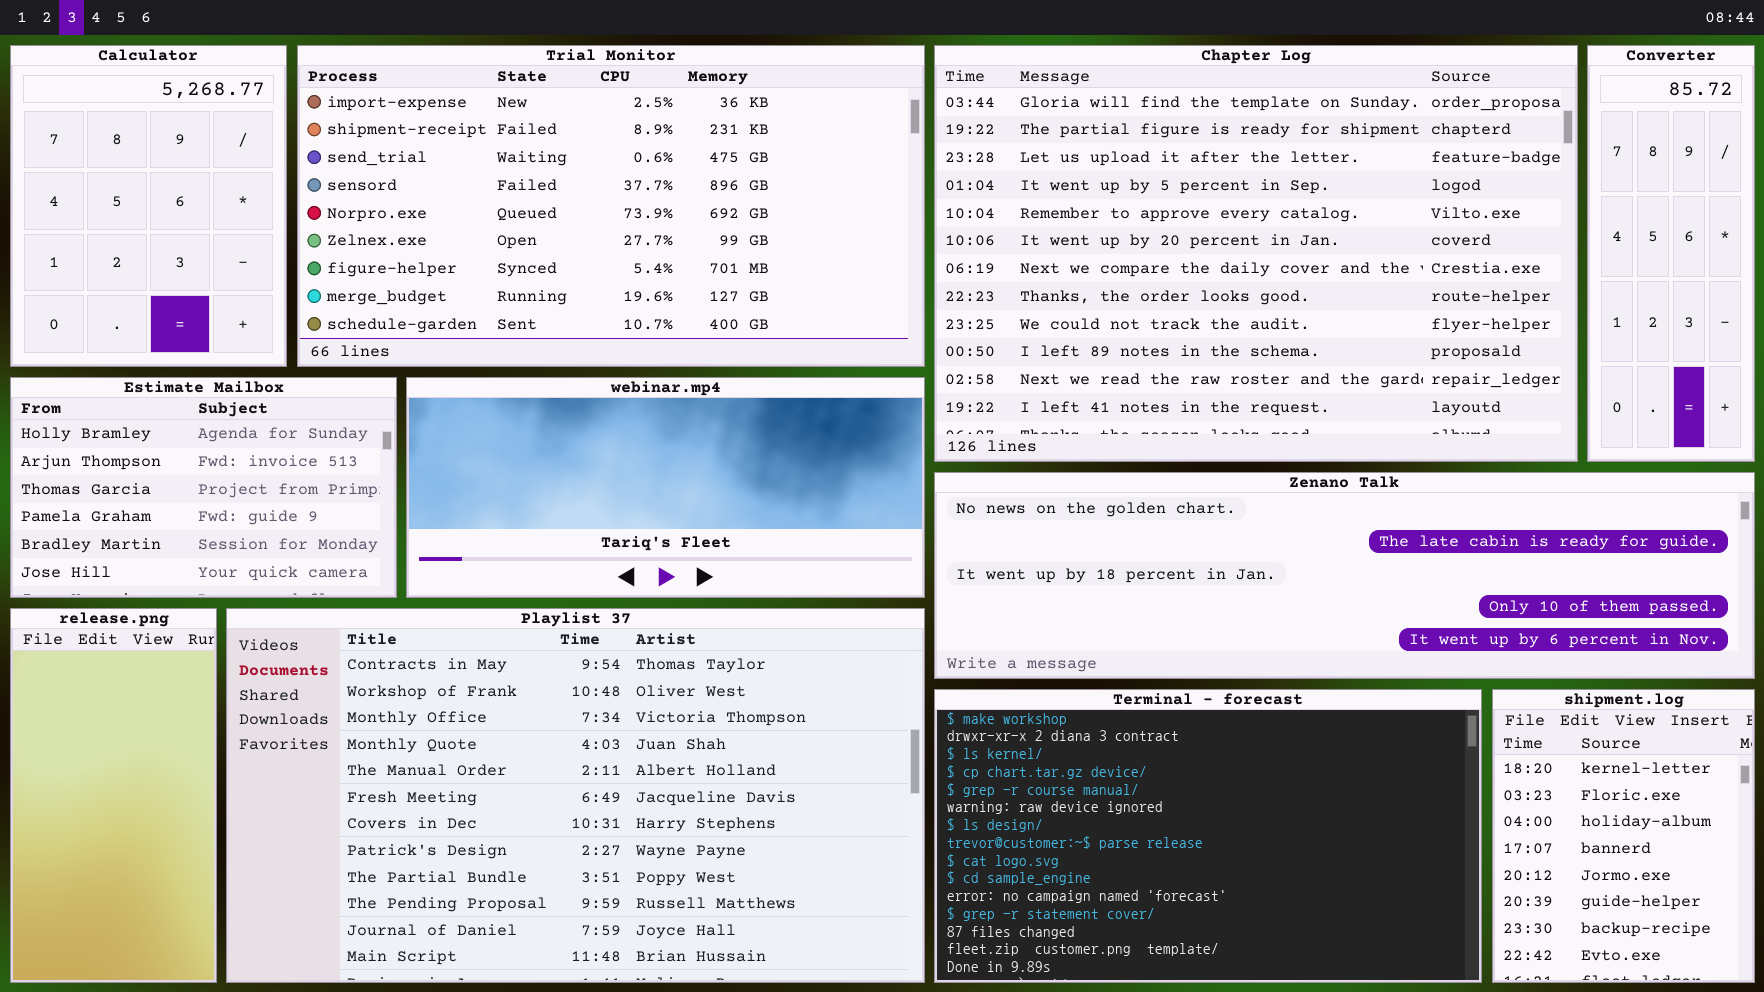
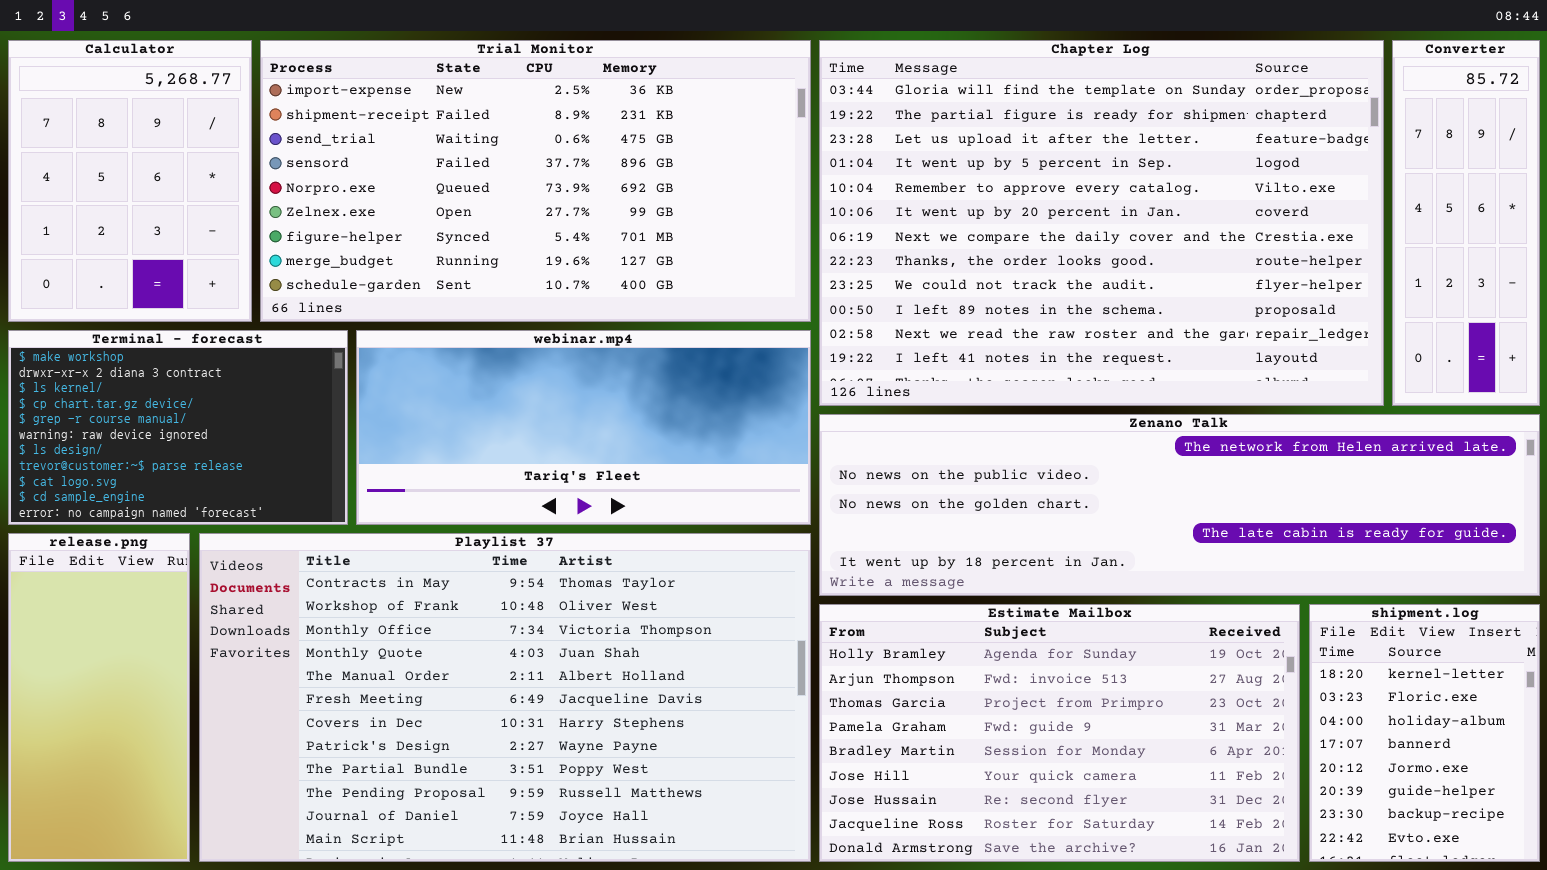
Estimate Mailbox: [10,377,397,598] -> [819,604,1300,862], moved, resized
Zenano Talk: [934,472,1755,679] -> [819,414,1540,596], scrolled up 2 rows
Terminal - forecast: [934,689,1482,983] -> [8,330,348,525], moved, resized

